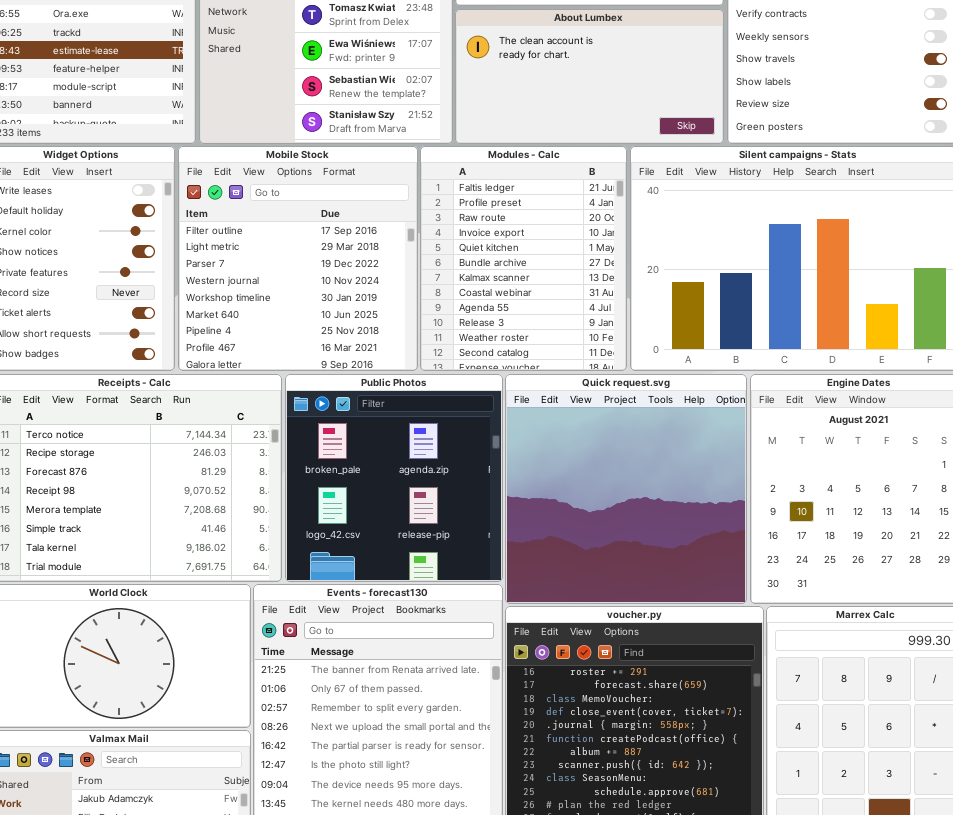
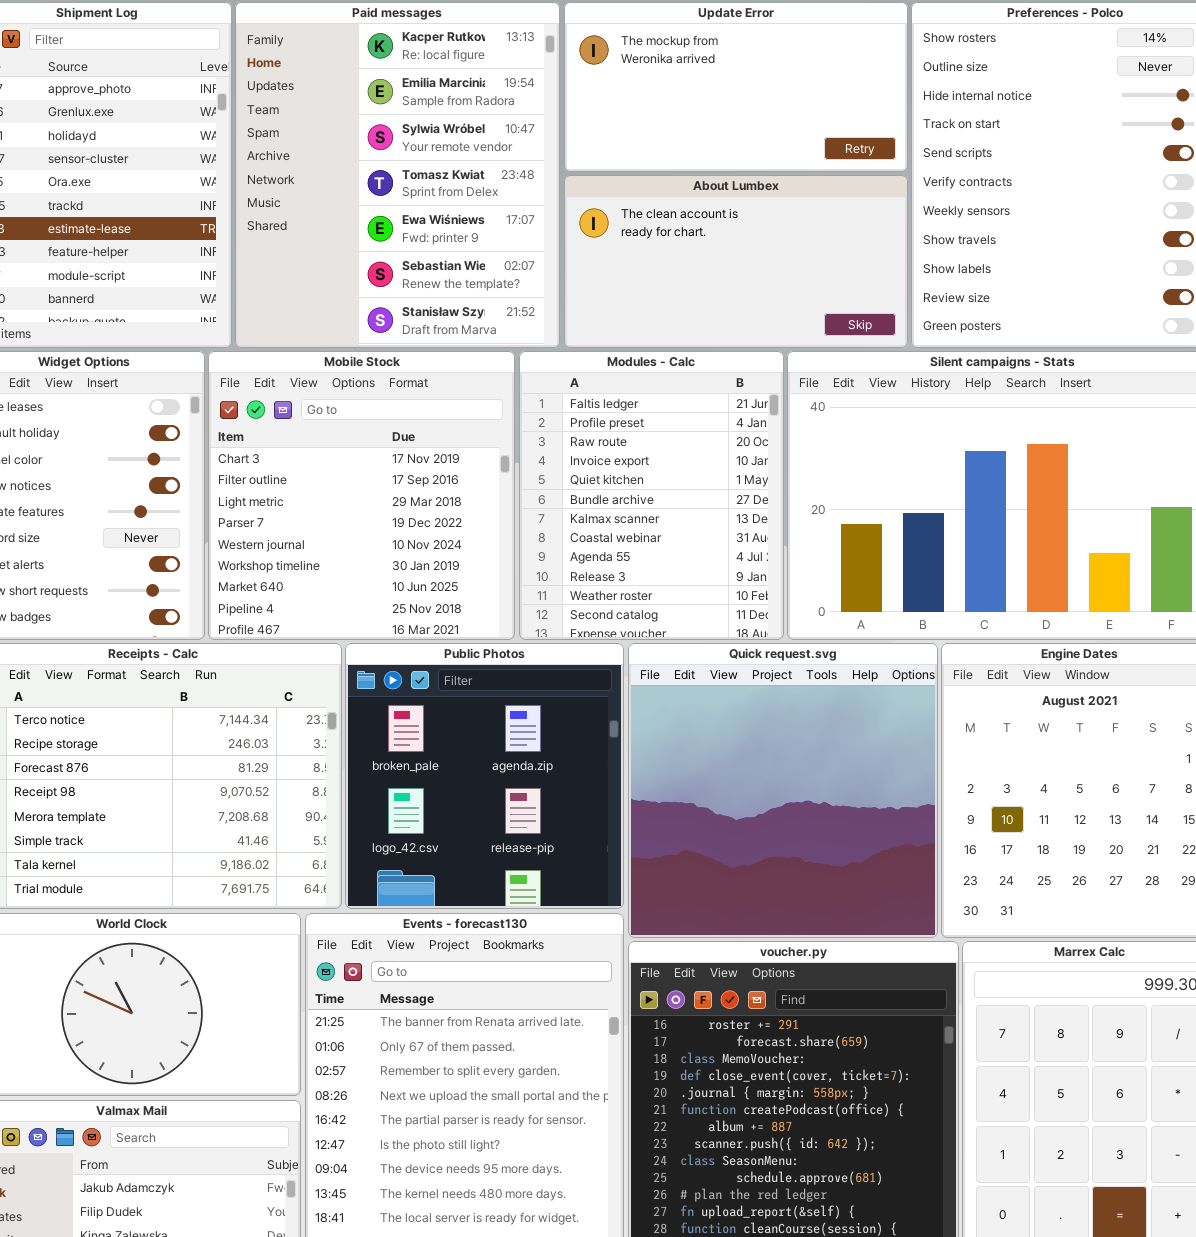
Mobile Stock: [178,146,418,371] -> [208,351,515,640], scrolled up 1 row

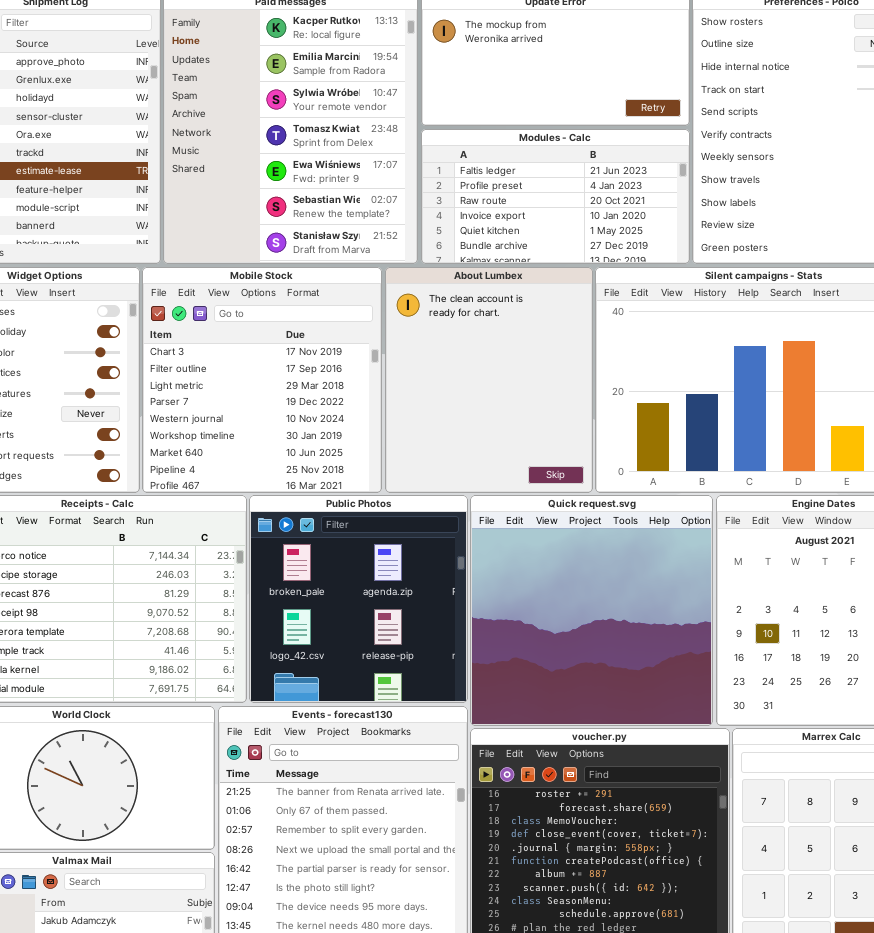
About Lumbex: [564,175,908,348] -> [385,267,593,493], moved, resized
Modules - Calc: [519,351,784,640] -> [421,129,690,264], moved, resized

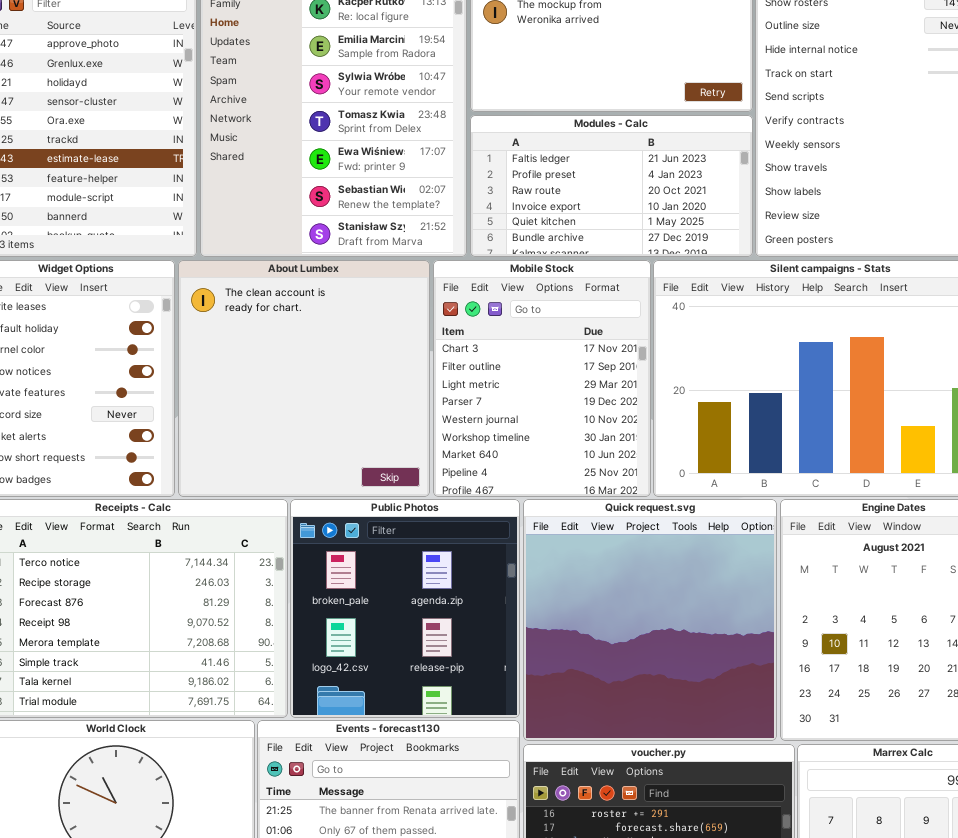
Mobile Stock: [142,267,382,493] -> [433,260,651,497], moved, resized
About Lumbex: [385,267,593,493] -> [178,260,430,497], moved, resized

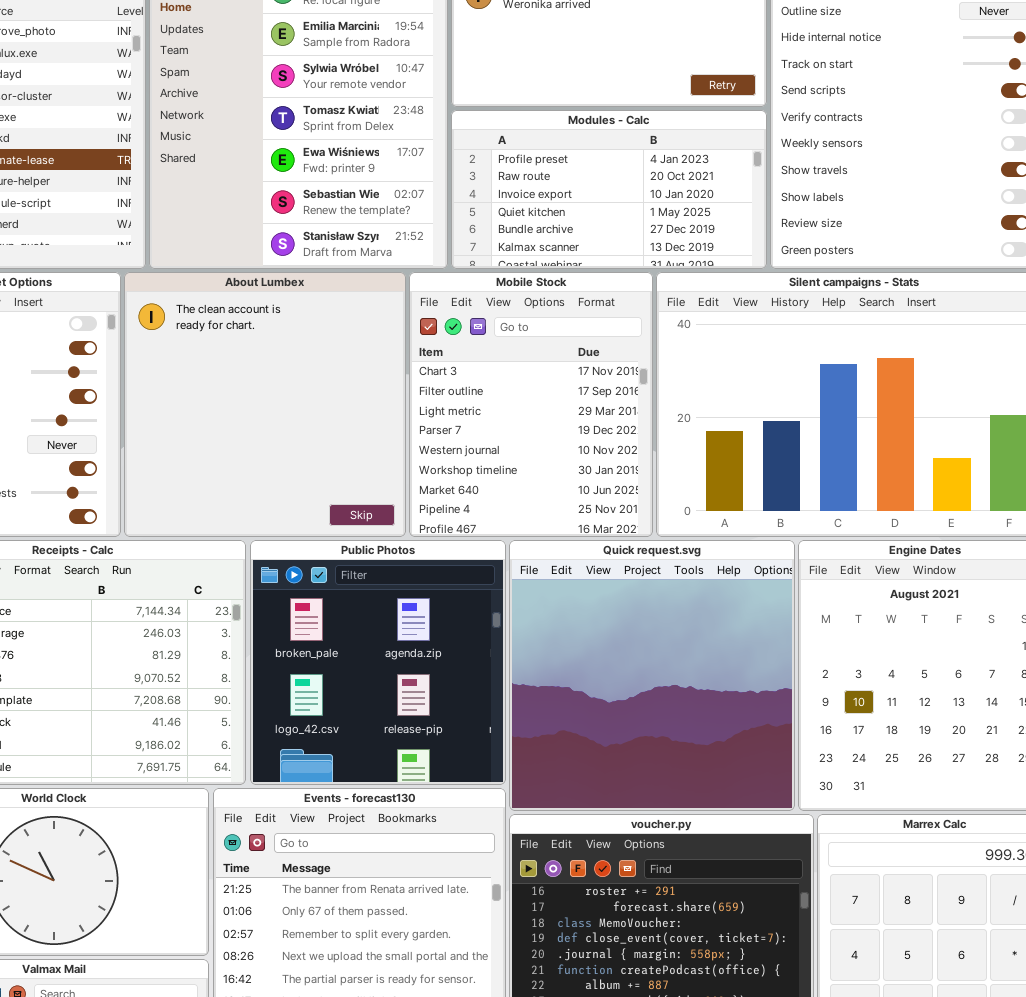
Modules - Calc: [470,115,753,257] -> [451,110,767,269], scrolled down 1 row

